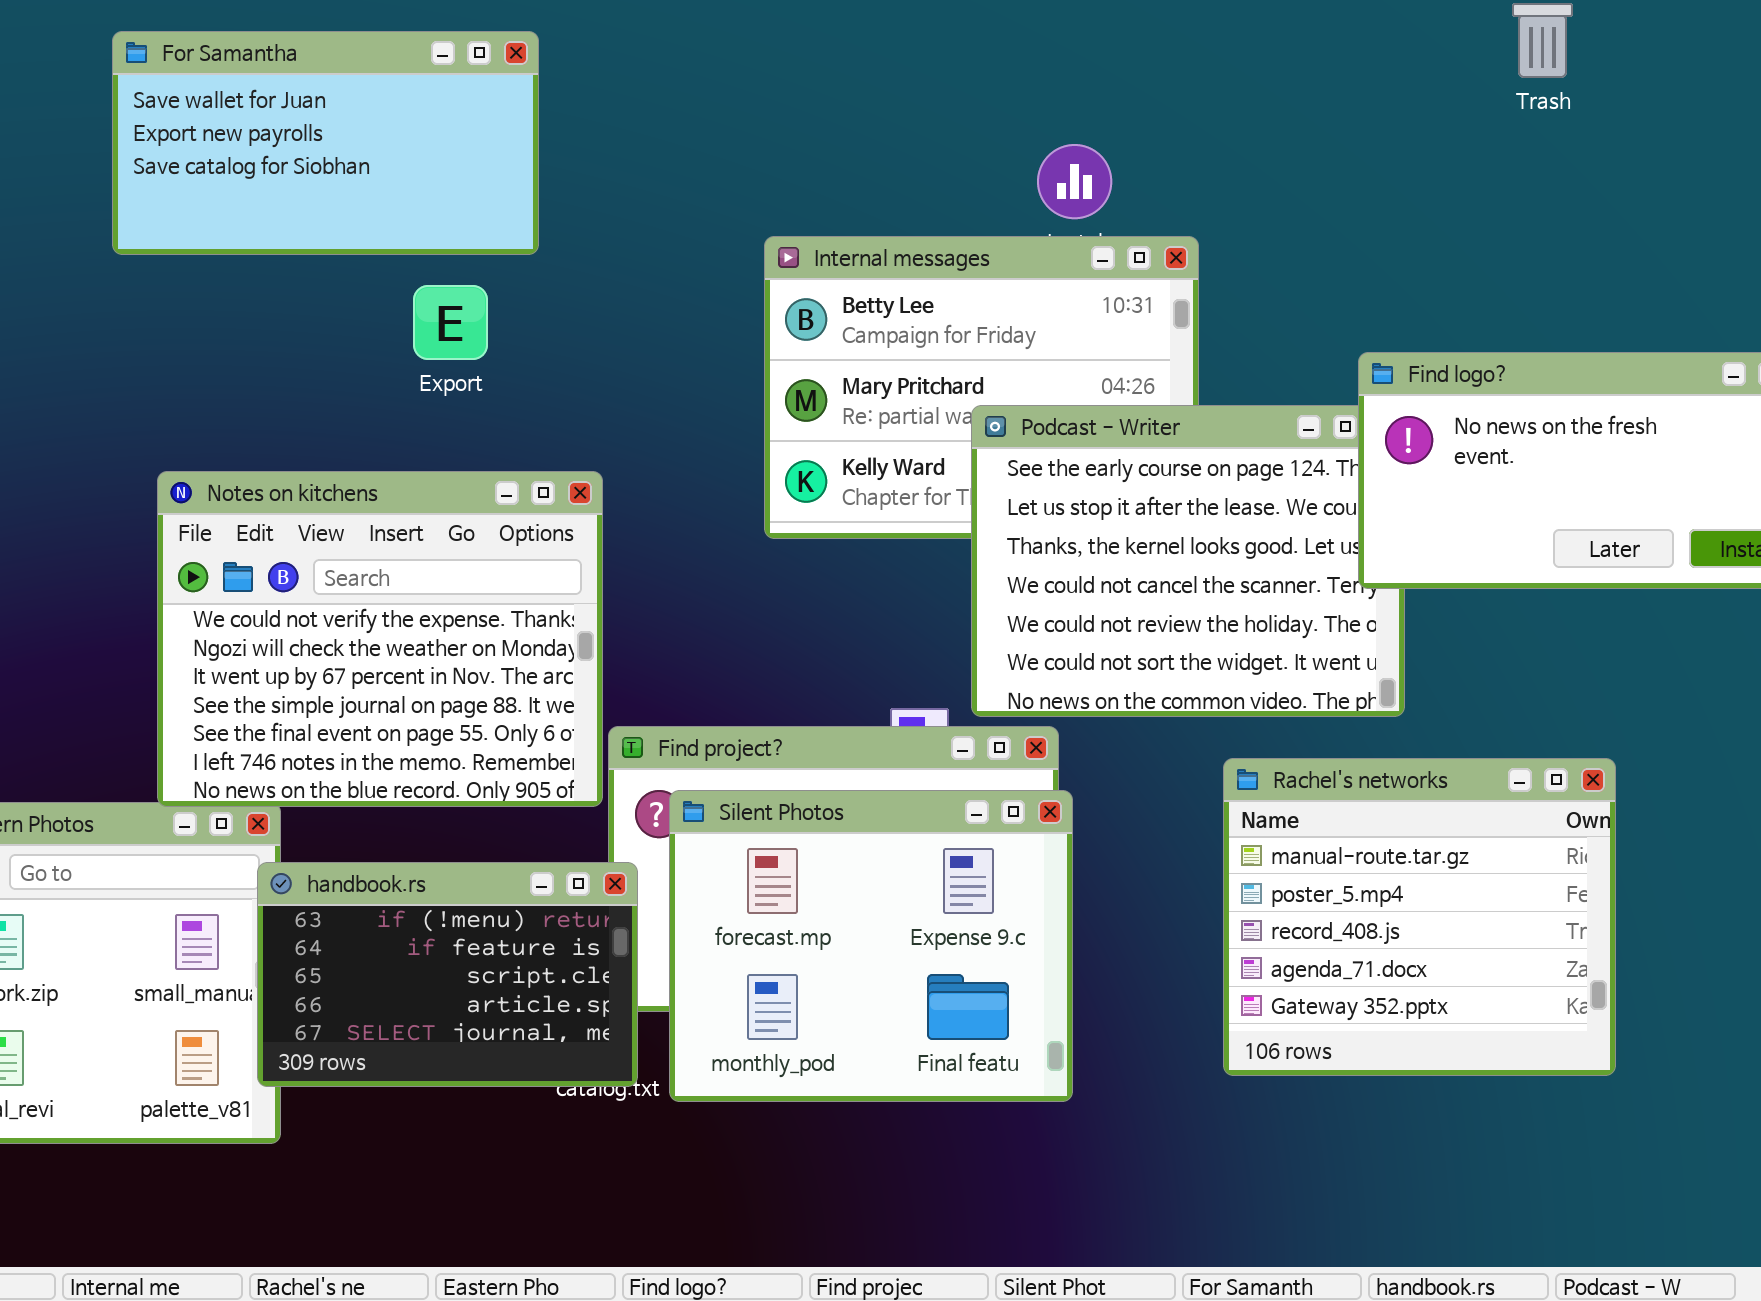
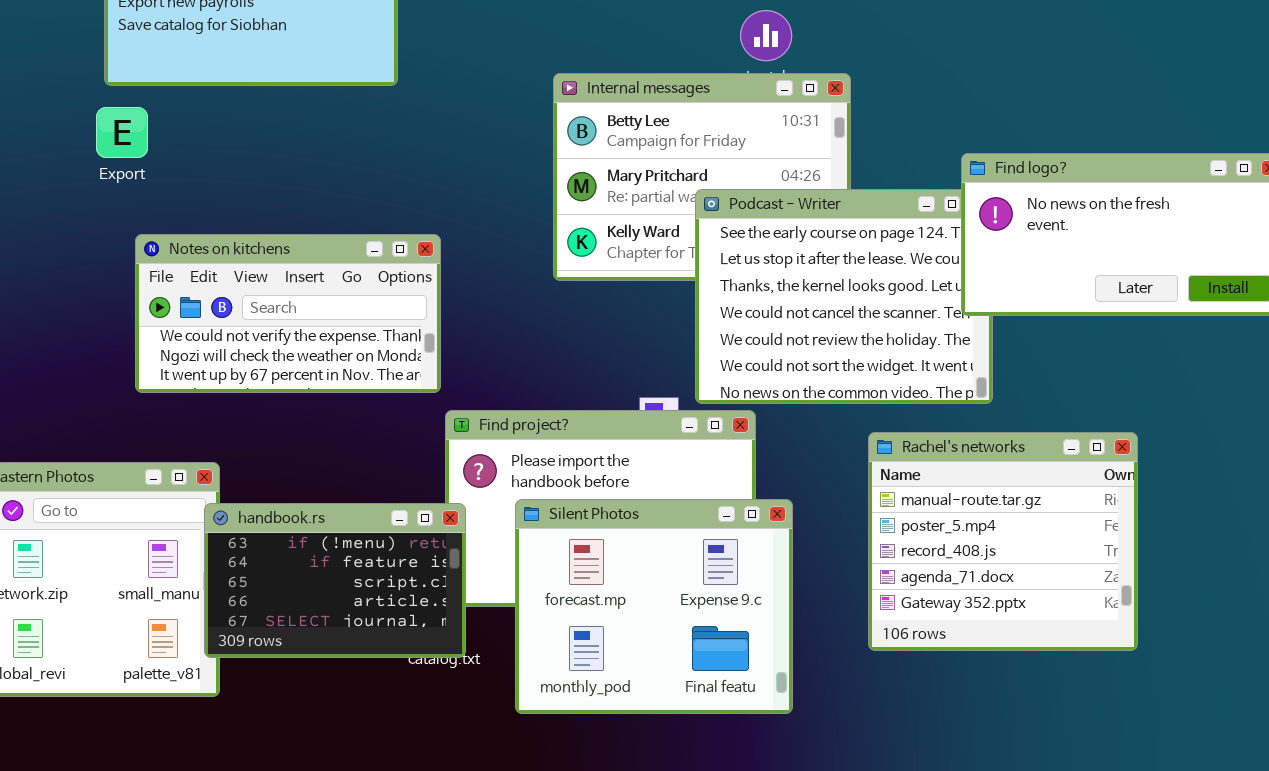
Export: [413,285,488,360] -> [96,107,148,158], moved
Notes on kitchens: [157,471,603,807] -> [135,234,441,393], resized
Silent Photos: [669,790,1073,1102] -> [515,499,793,714], moved

